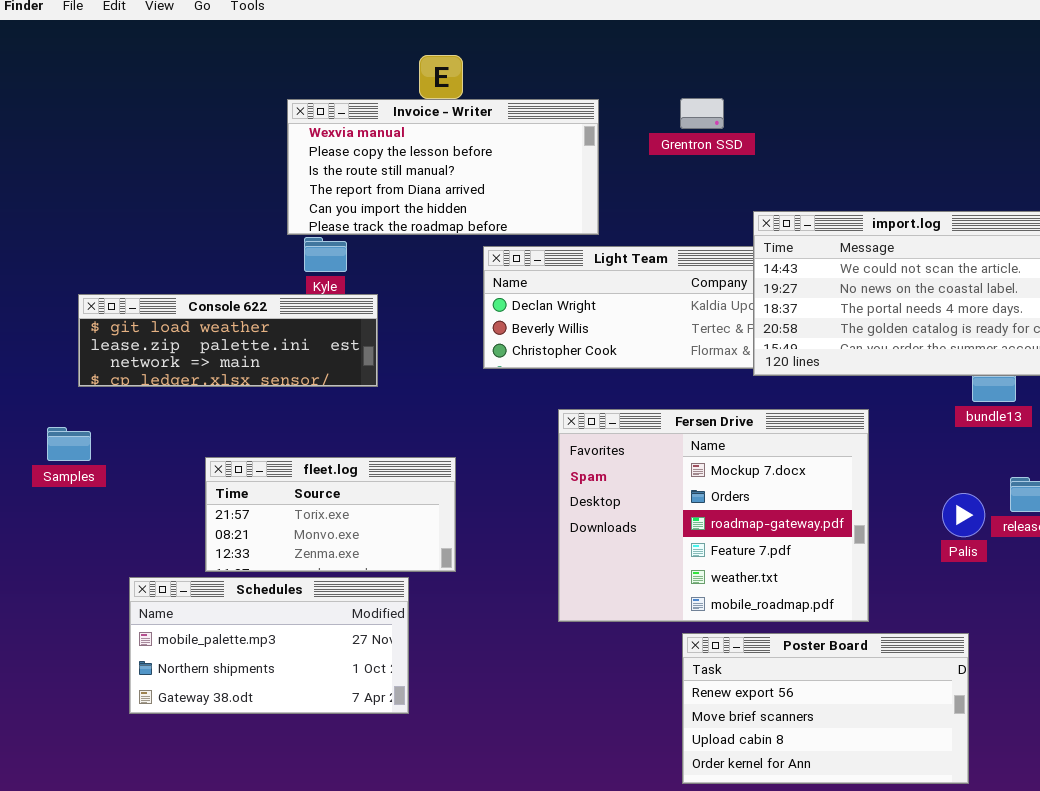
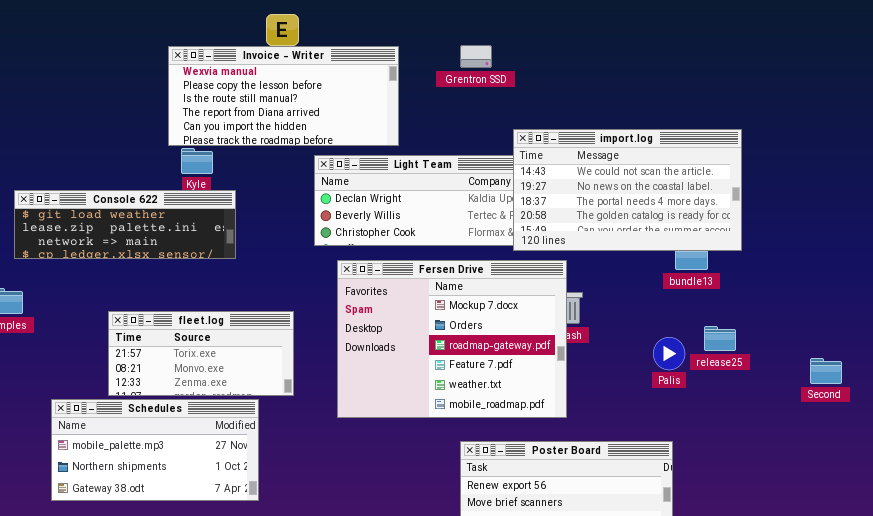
Fersen Drive: [558,409,869,622] -> [337,260,567,418], moved

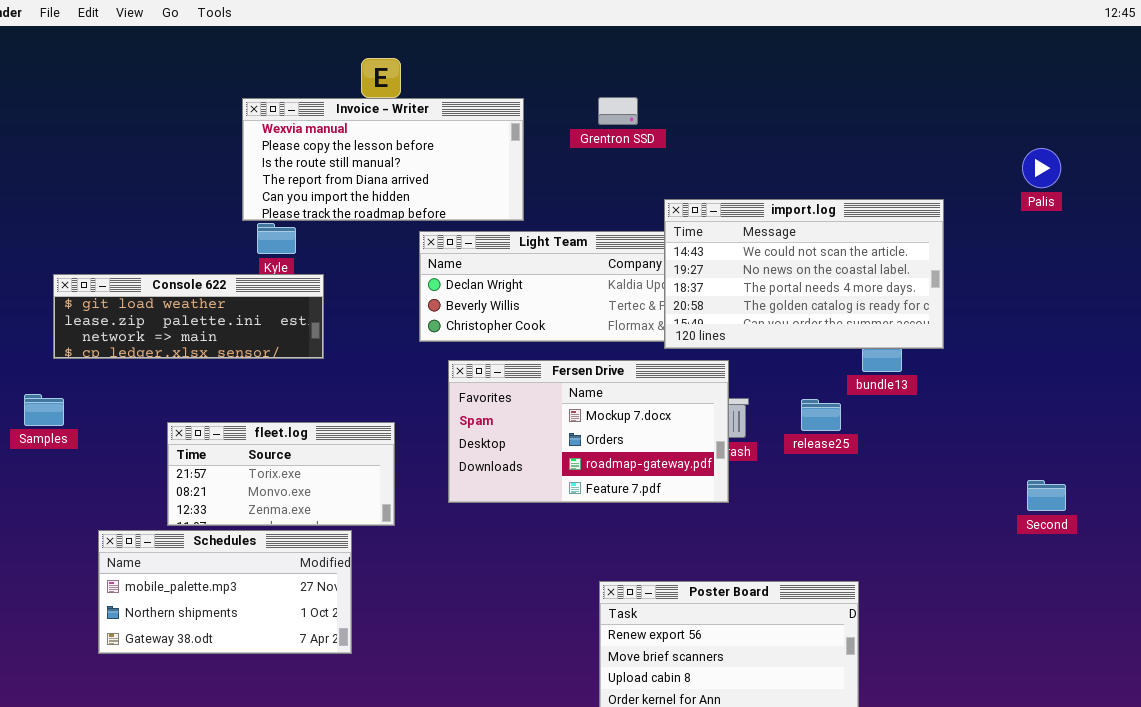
Fersen Drive: [337,260,567,418] -> [448,360,729,503], resized
release25: [704,326,736,351] -> [801,399,841,431], moved
Palis: [653,337,685,370] -> [1022,148,1061,188], moved

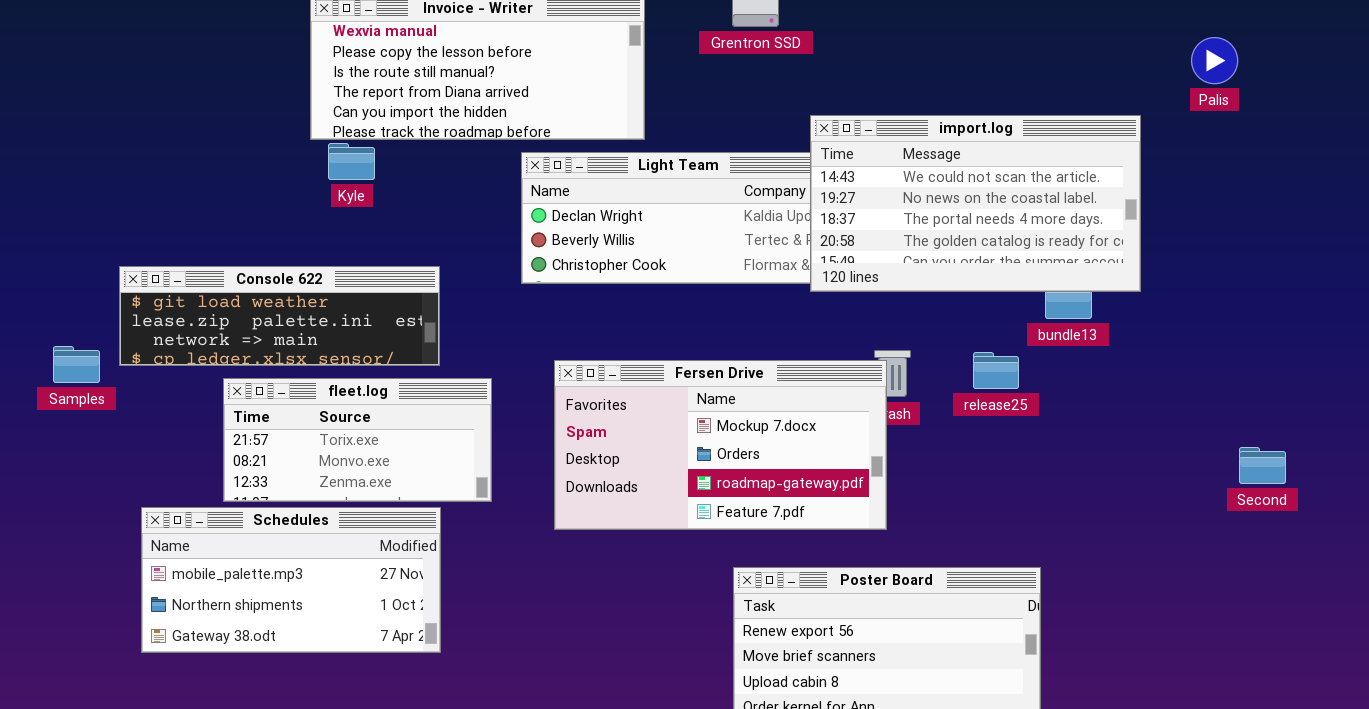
Palis: [1022,148,1061,188] -> [1191,37,1238,84], moved
Console 622: [53,274,324,359] -> [119,266,440,366], moved
Fersen Drive: [448,360,729,503] -> [554,360,887,530], moved

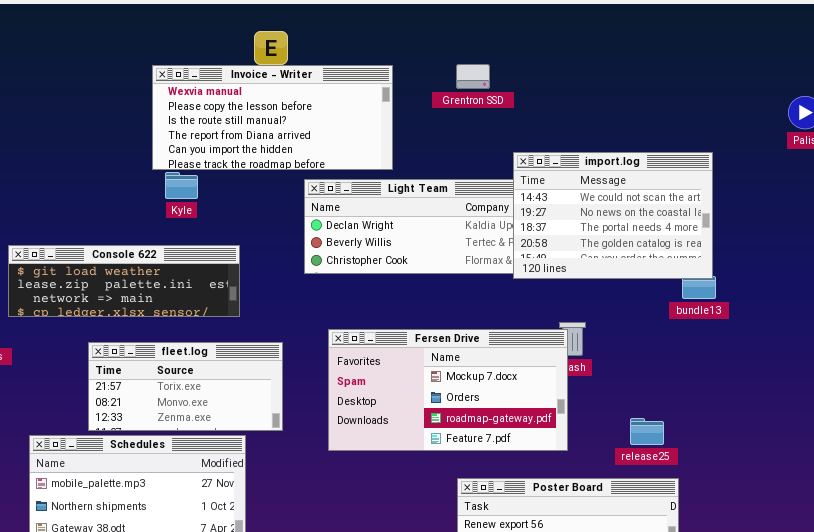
import.log: [810,115,1141,292] -> [513,152,713,279], resized
Console 622: [119,266,440,366] -> [8,245,240,317], moved
release25: [973,352,1019,389] -> [630,418,664,445], moved

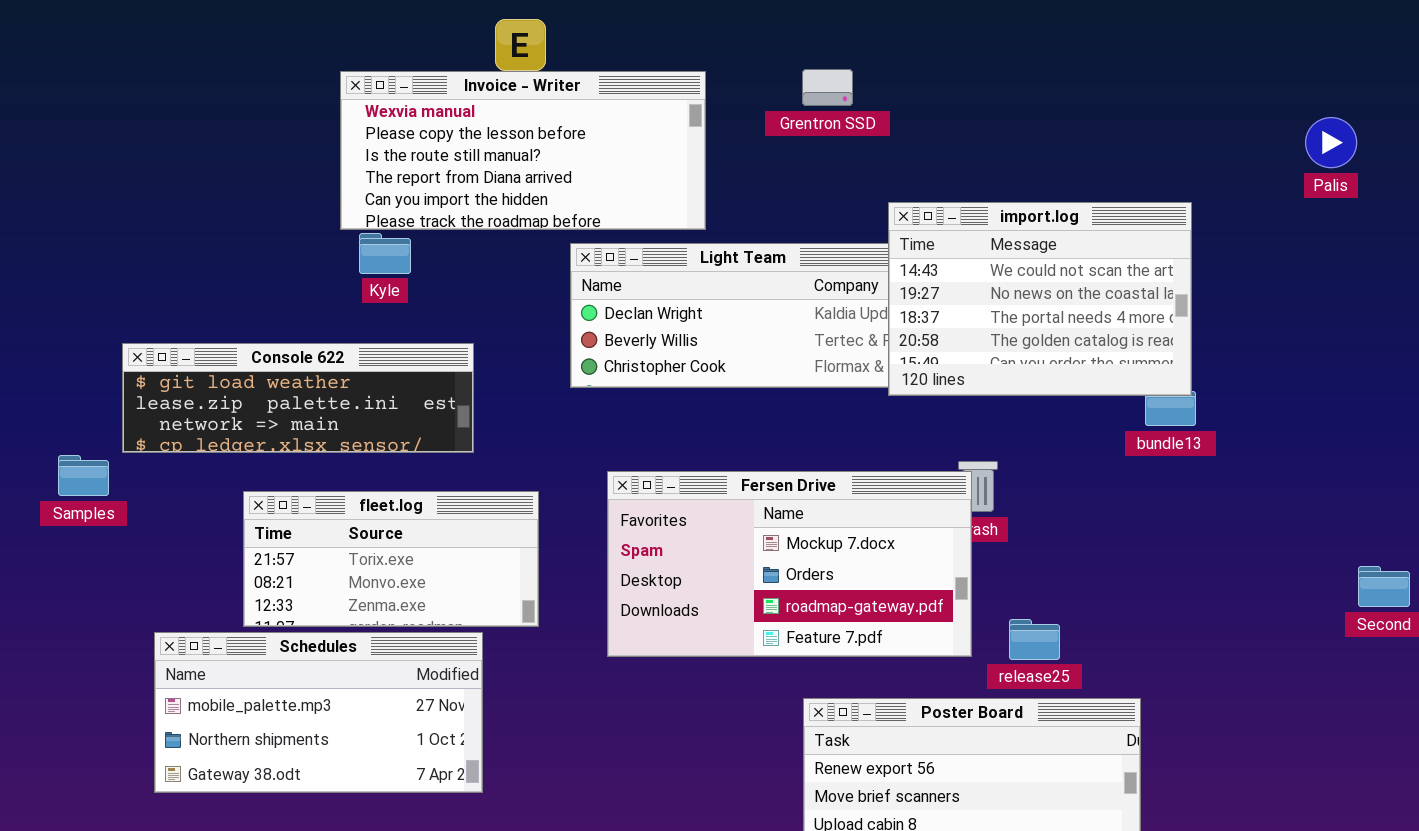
release25: [630,418,664,445] -> [1009,619,1060,660], moved

